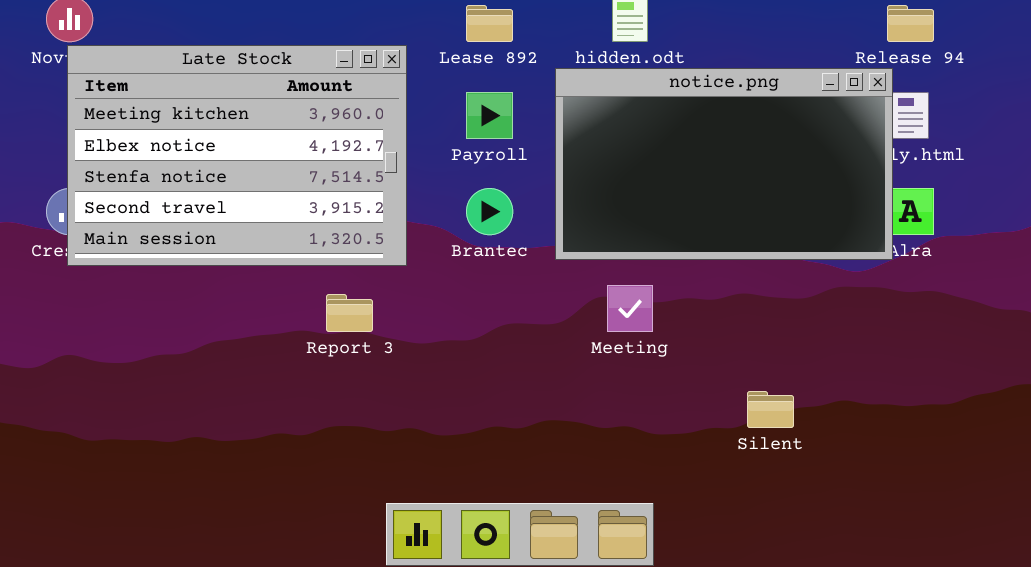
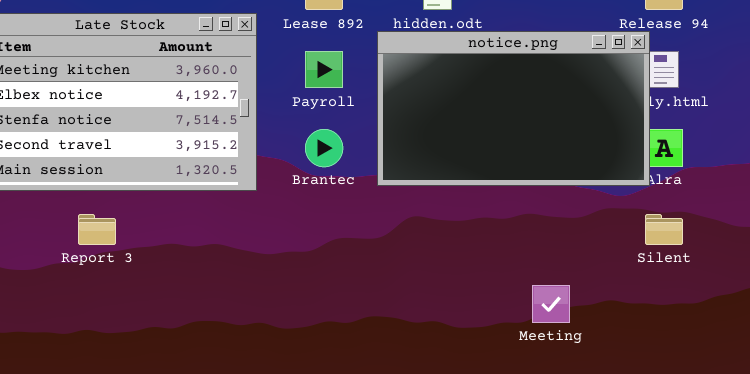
Meeting: [607,285,653,332] -> [532,285,570,323], moved
Report 3: [326,294,373,332] -> [78,214,116,245], moved
Silent: [747,391,794,428] -> [645,214,683,245], moved

